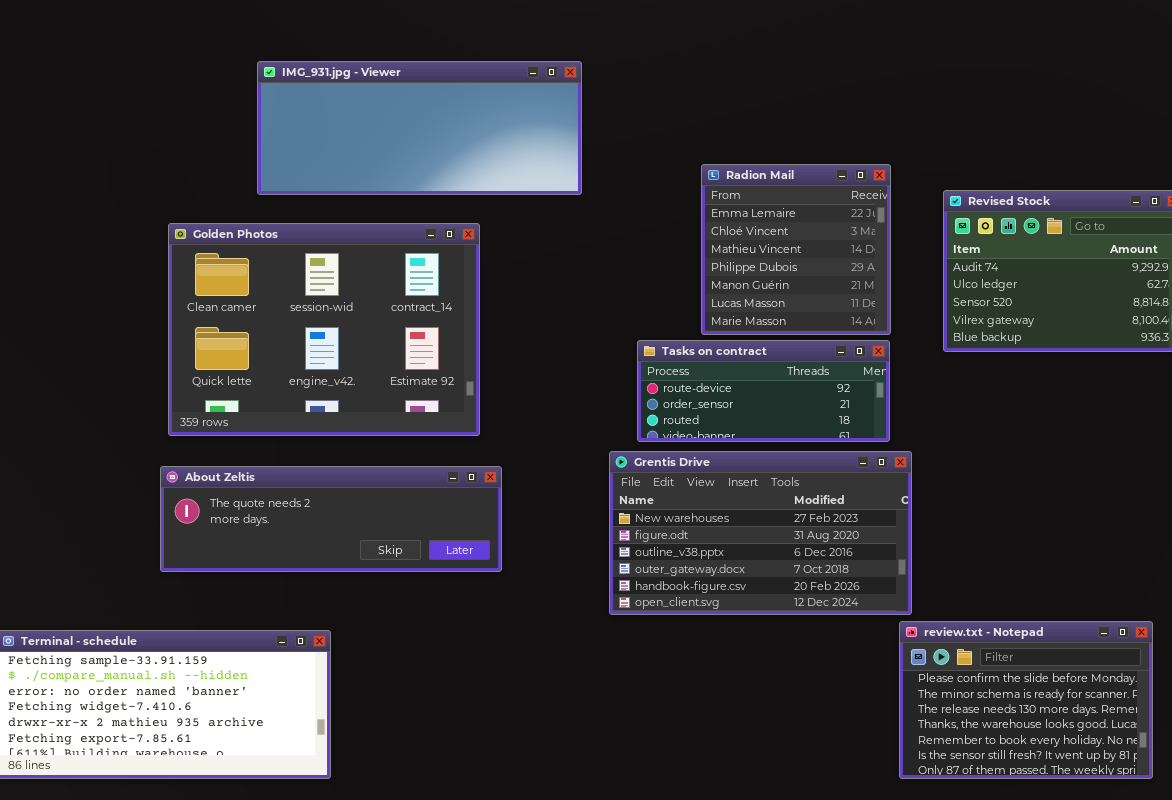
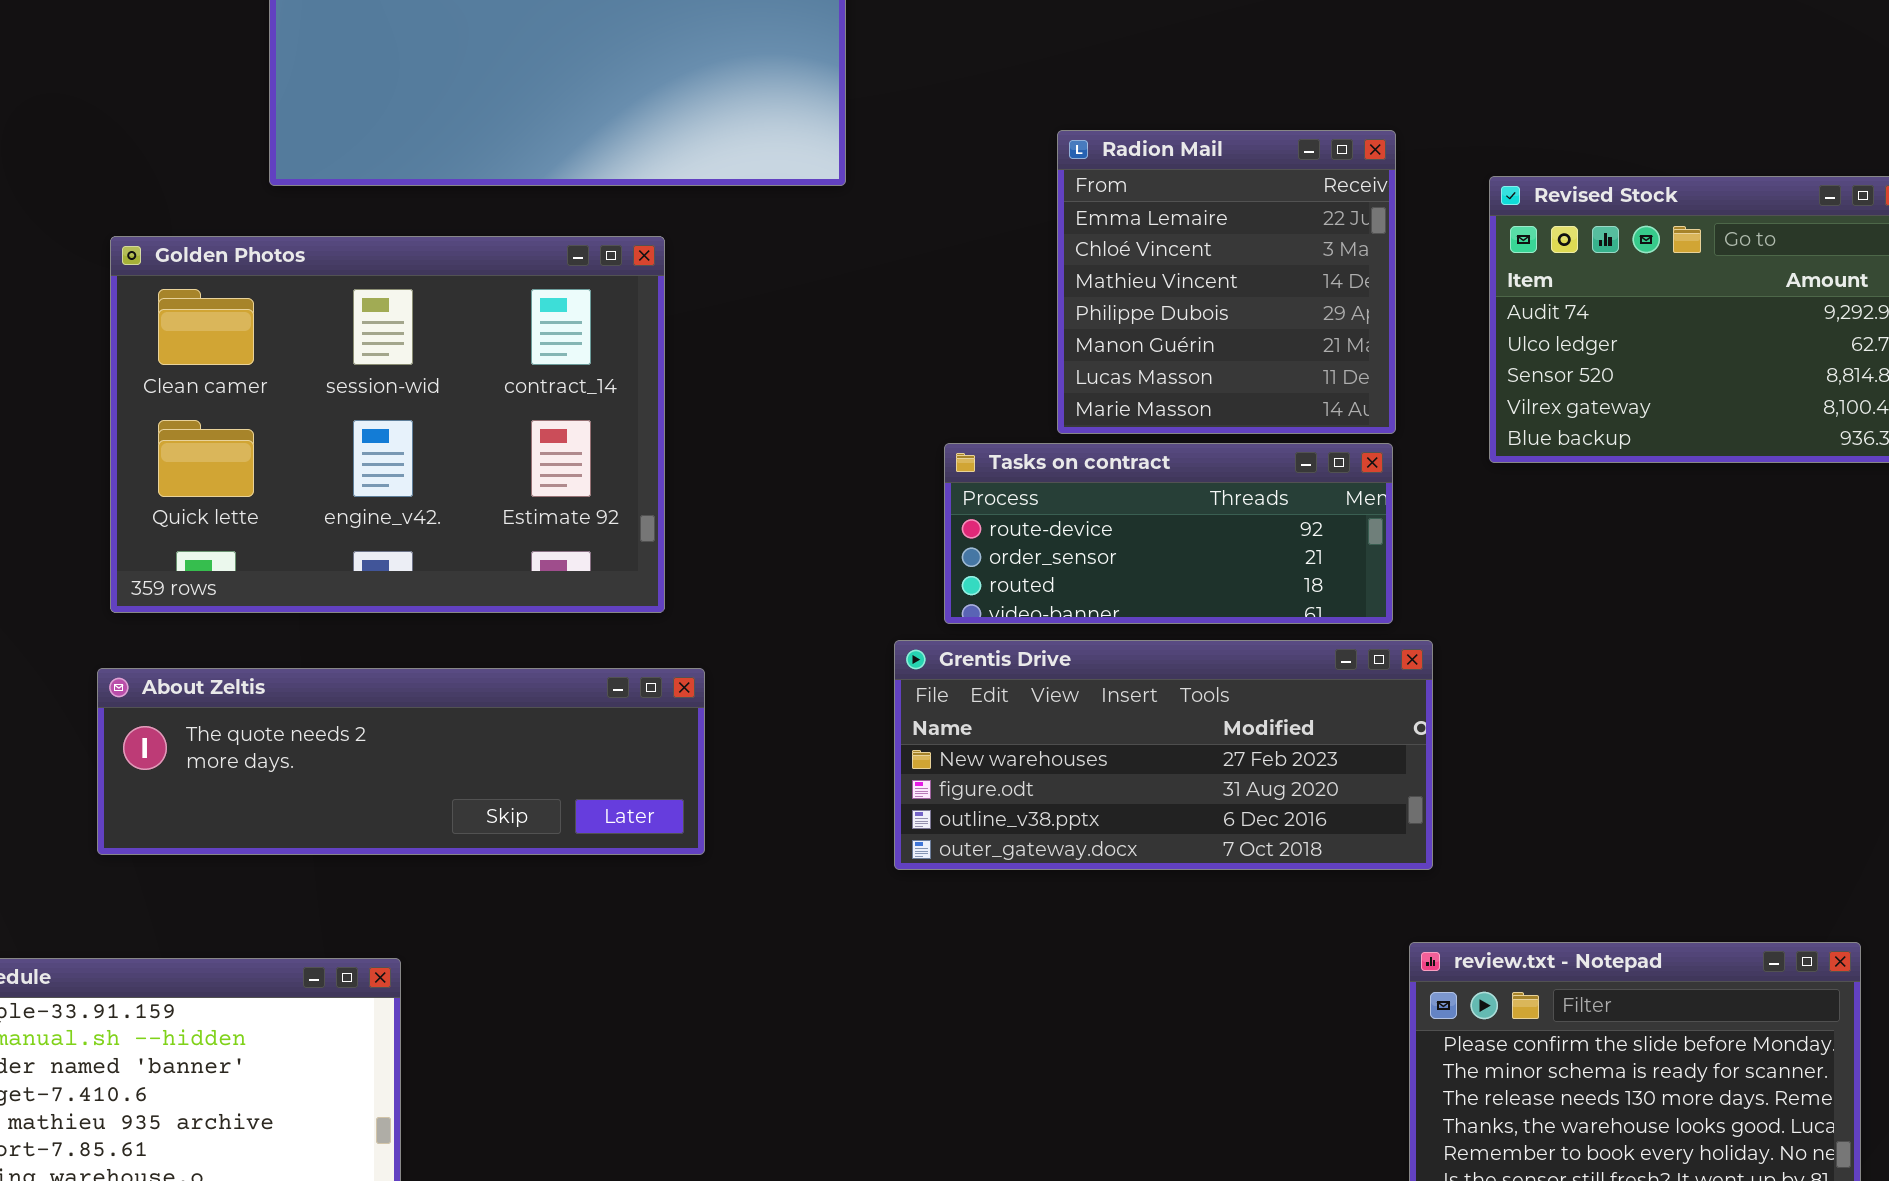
Grentis Drive: [609,451,912,615] -> [894,640,1433,870], resized

